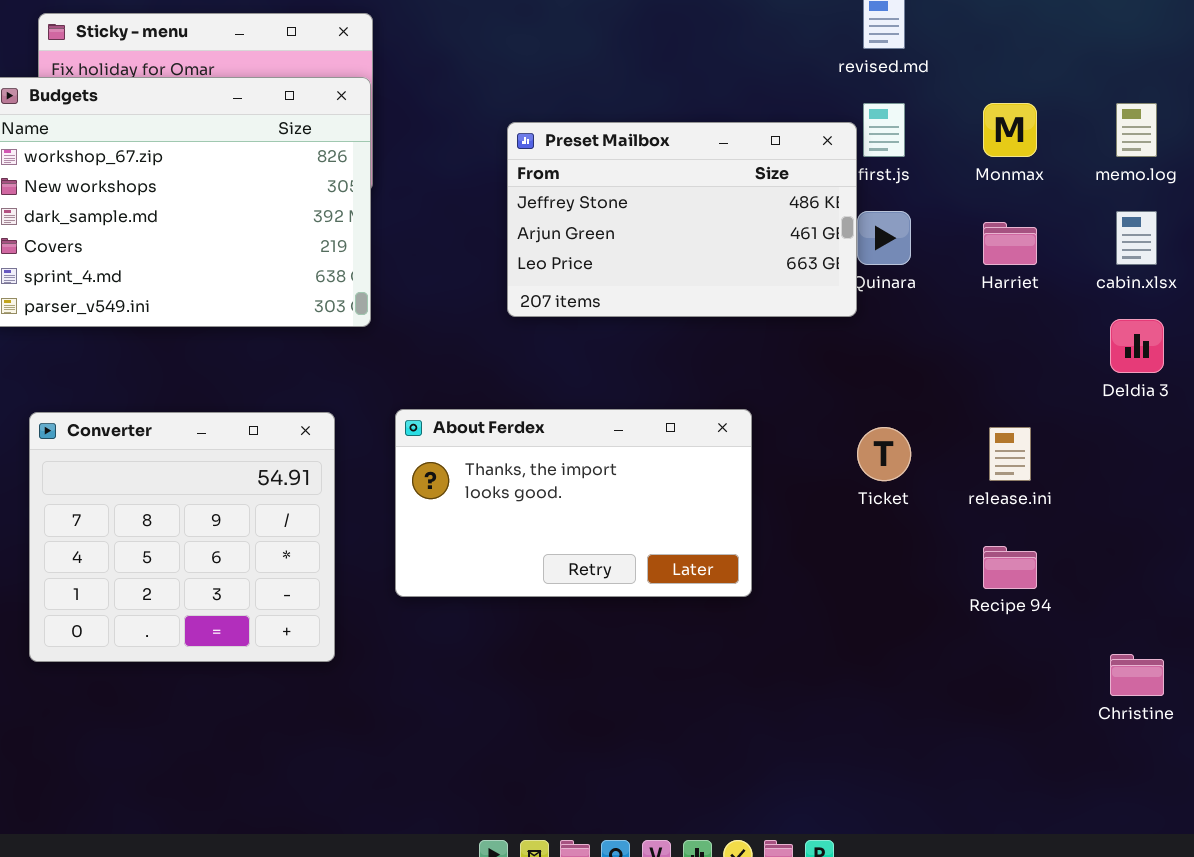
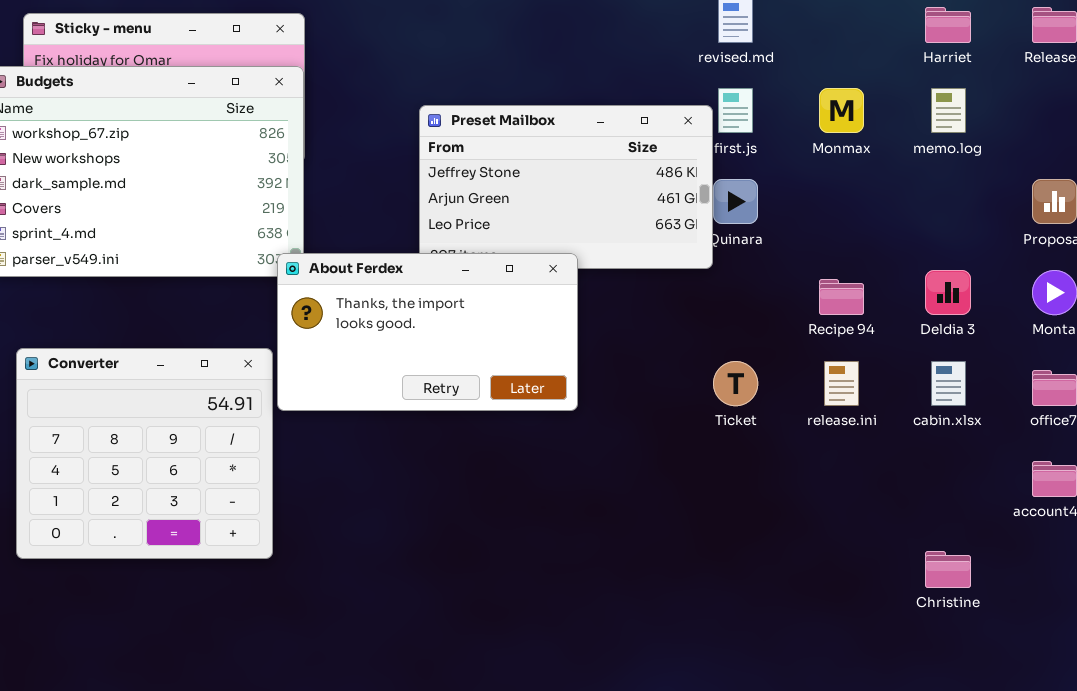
cabin.xlsx: [1116,211,1157,265] -> [931,361,966,406], moved
Harriet: [983,222,1037,265] -> [925,7,971,43], moved
About Ferdex: [395,409,752,597] -> [277,253,578,411], moved
Recipe 94: [983,546,1037,589] -> [819,279,864,315], moved

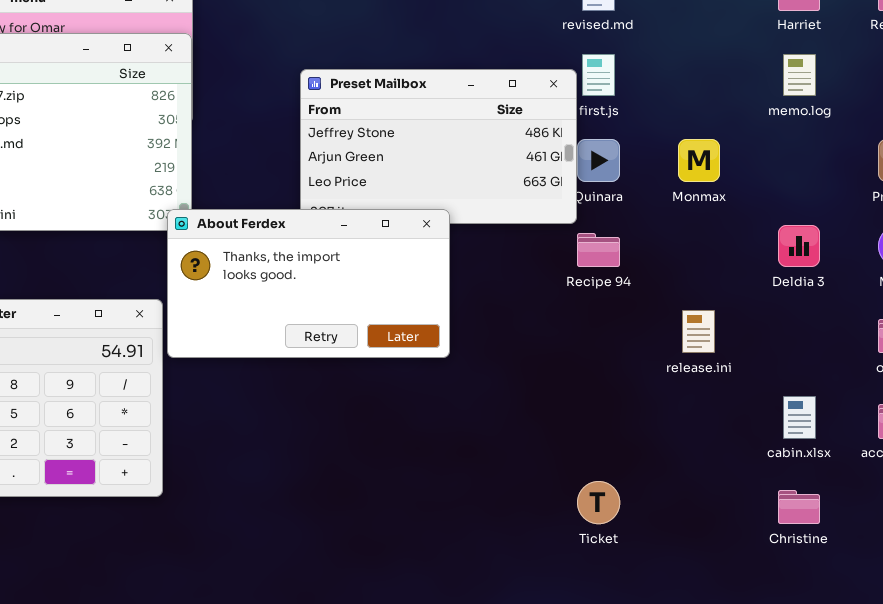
Monmax: [819,88,864,133] -> [678,139,720,182], moved
Recipe 94: [819,279,864,315] -> [577,233,620,267], moved
Ticket: [713,361,758,406] -> [577,481,620,524], moved
cabin.xlsx: [931,361,966,406] -> [783,396,816,439], moved

